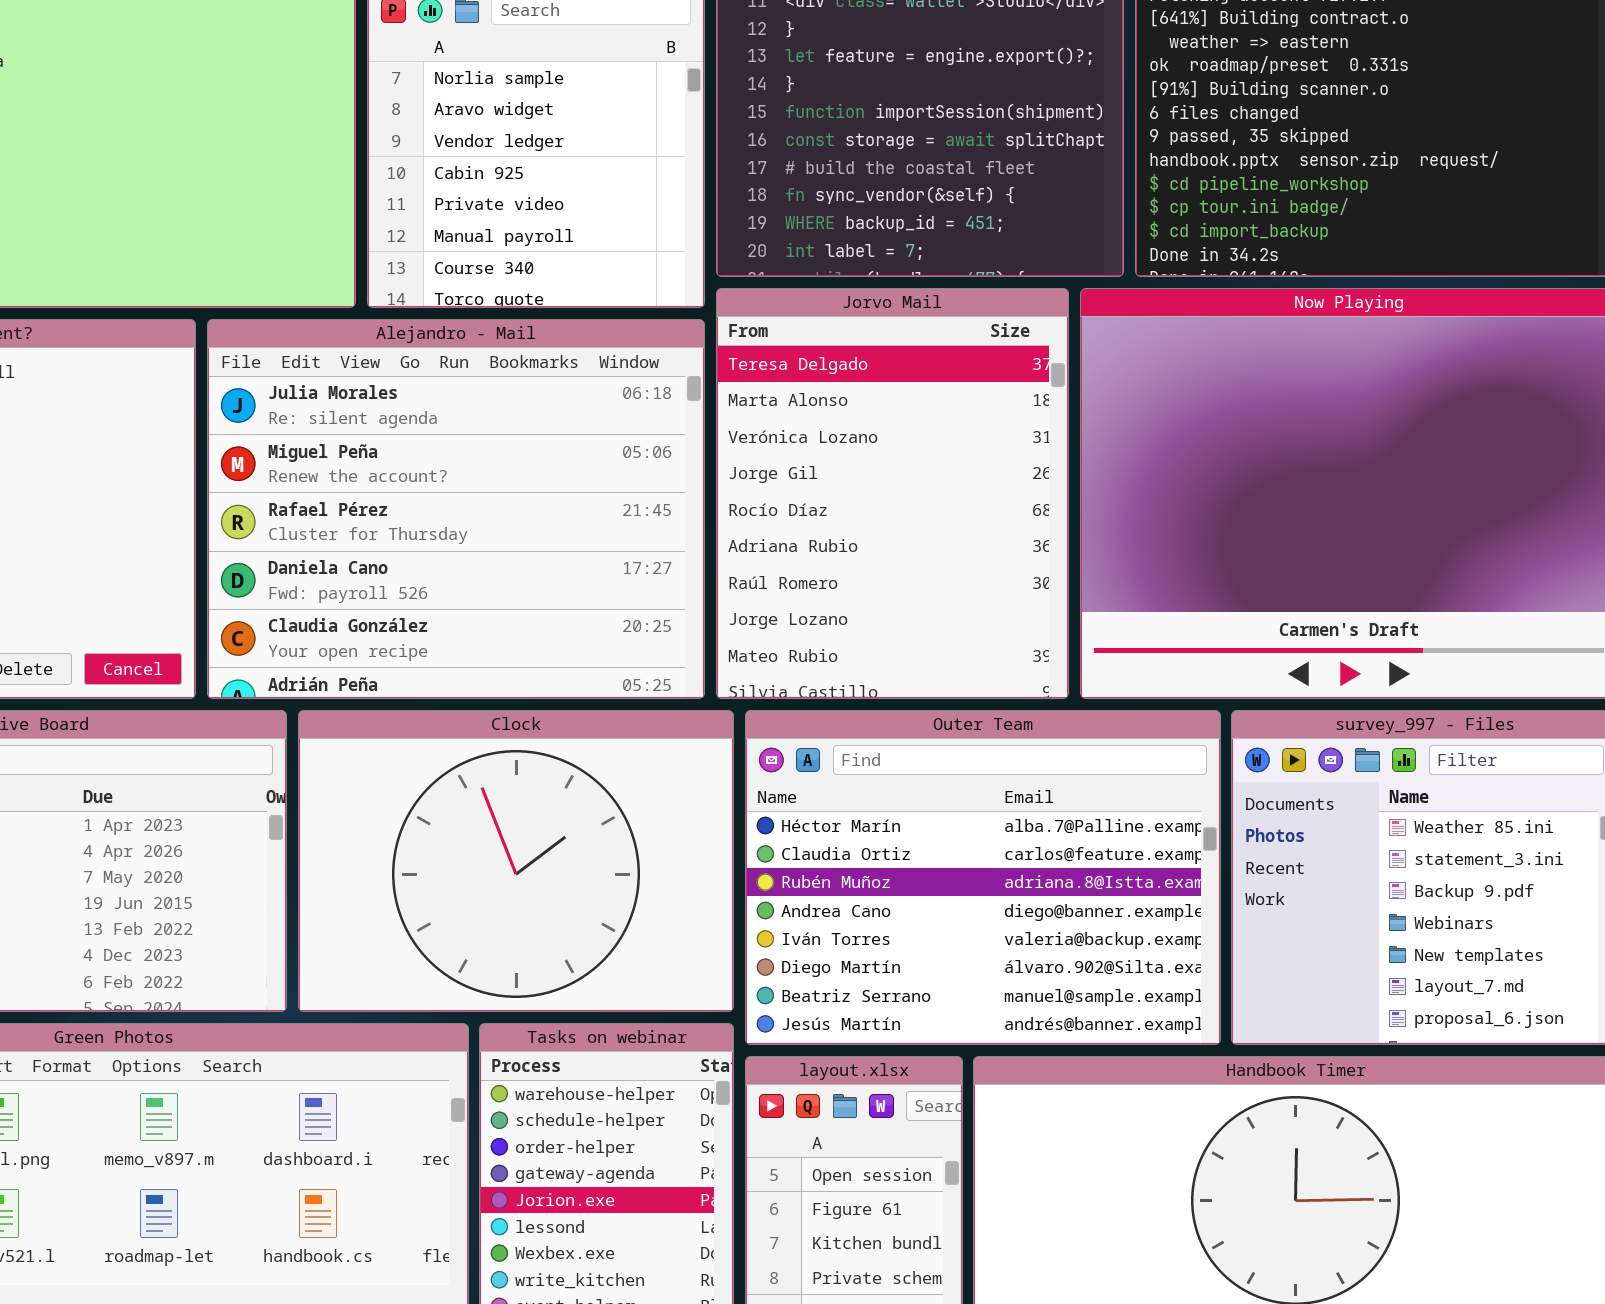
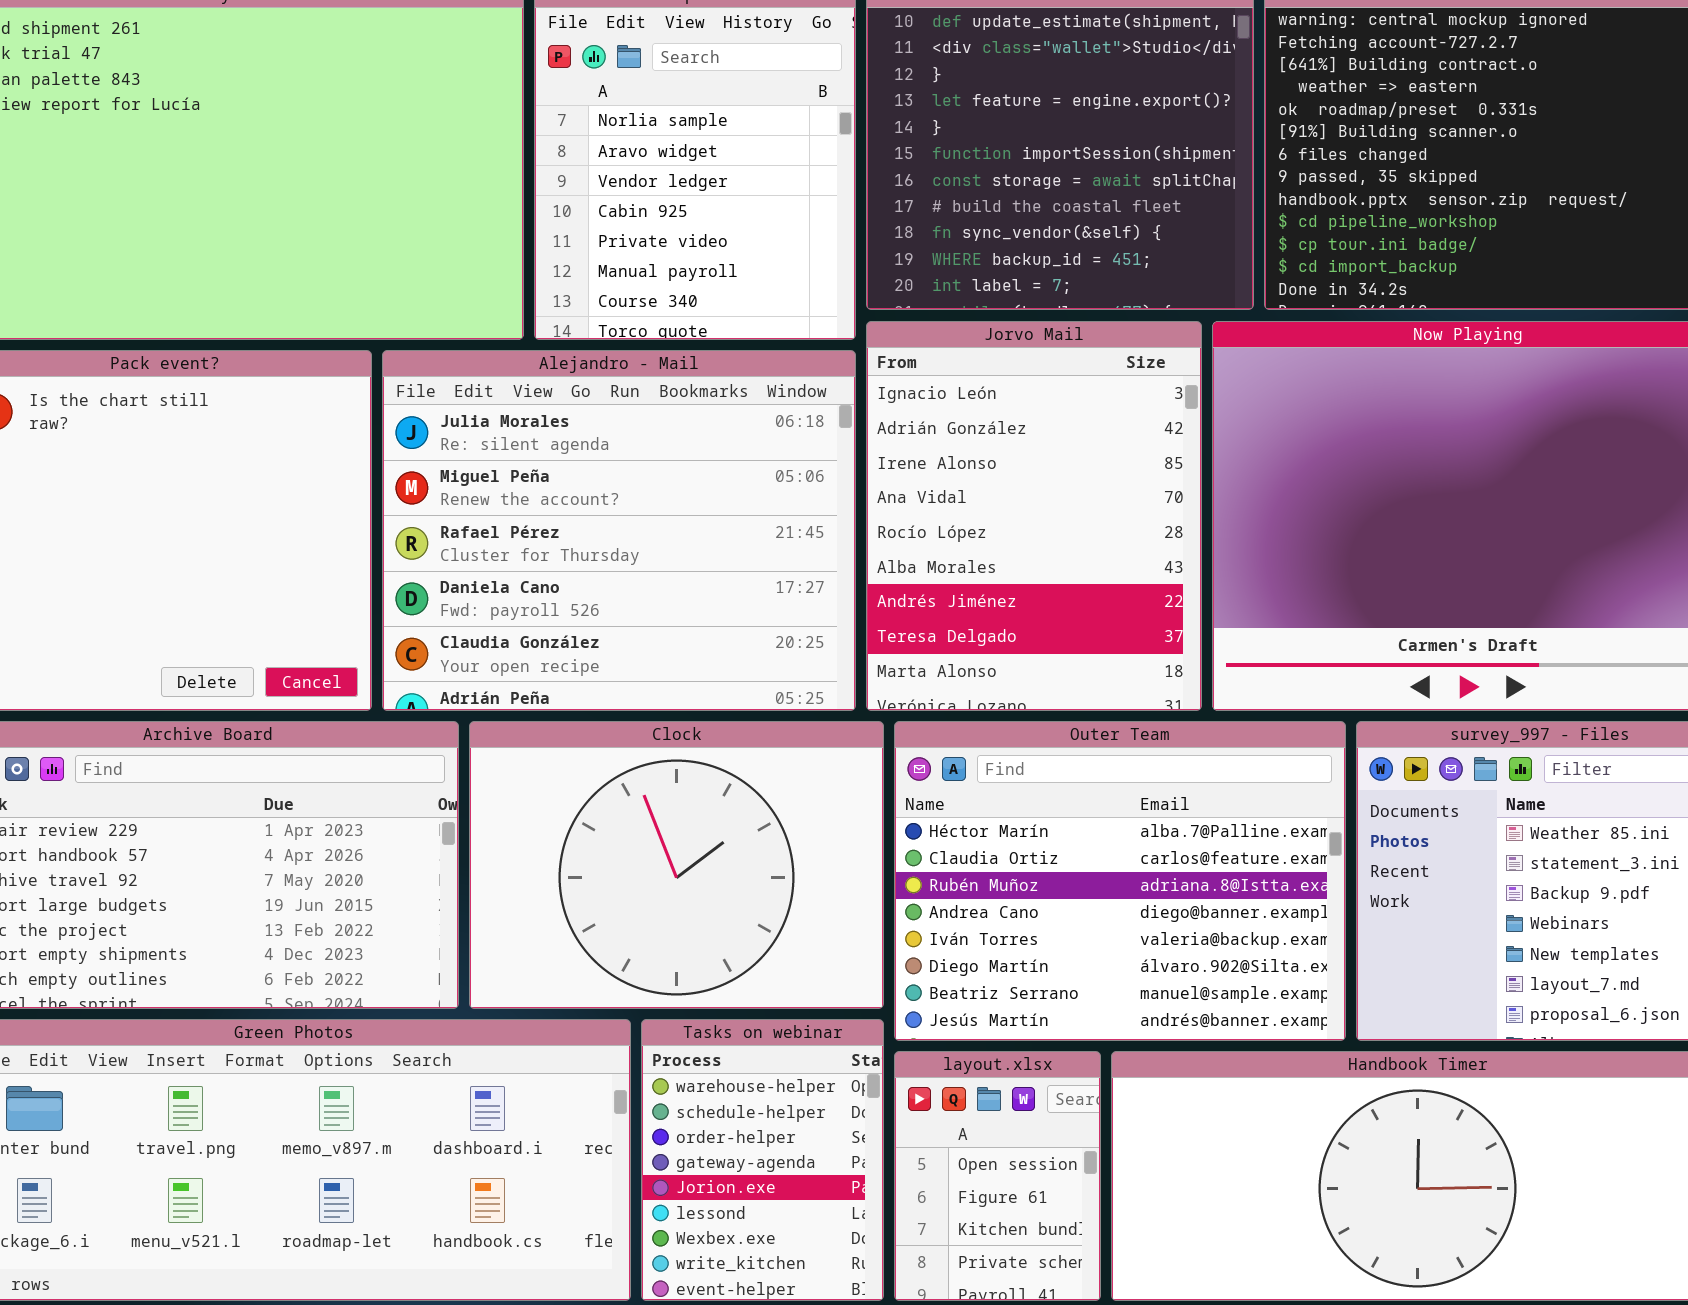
Jorvo Mail: [716,288,1069,699] -> [866,321,1202,711], scrolled up 7 rows

